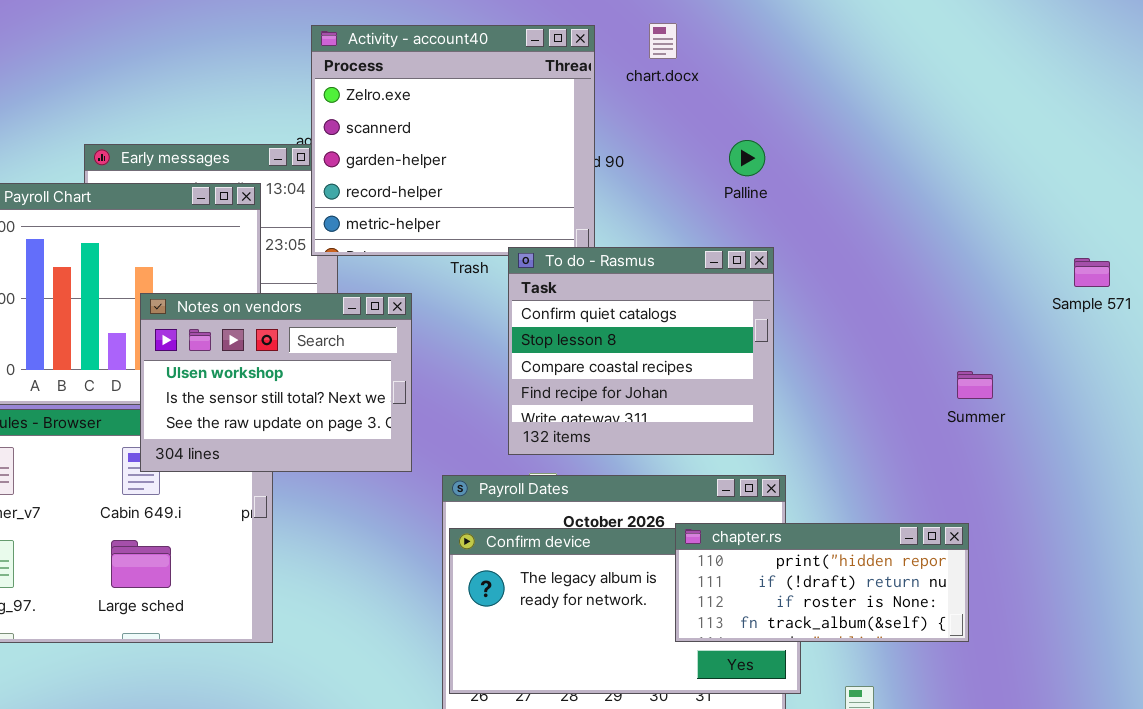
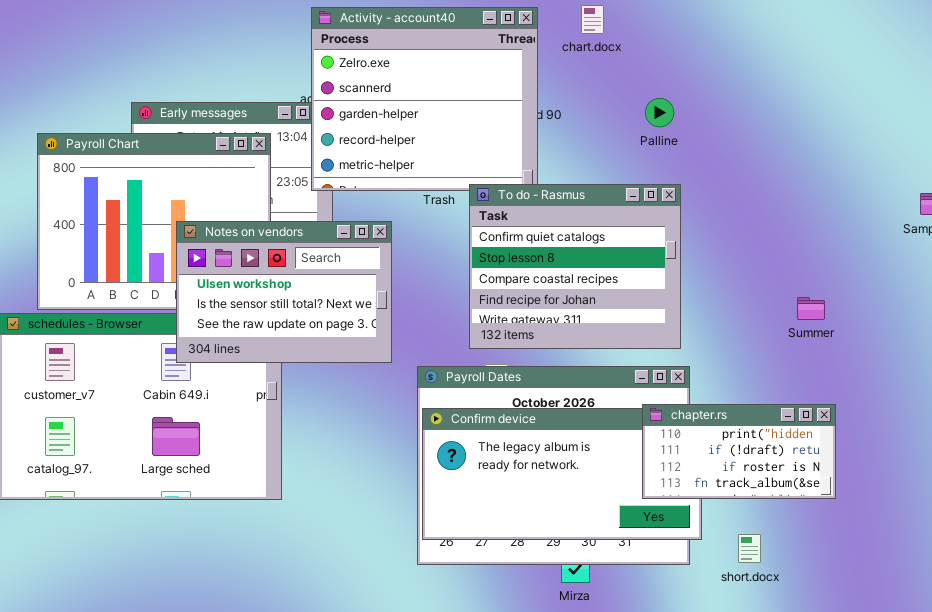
Summer: [957,371,993,399] -> [797,297,825,320], moved
chapter.rs: [675,523,969,642] -> [642,404,836,499], resized

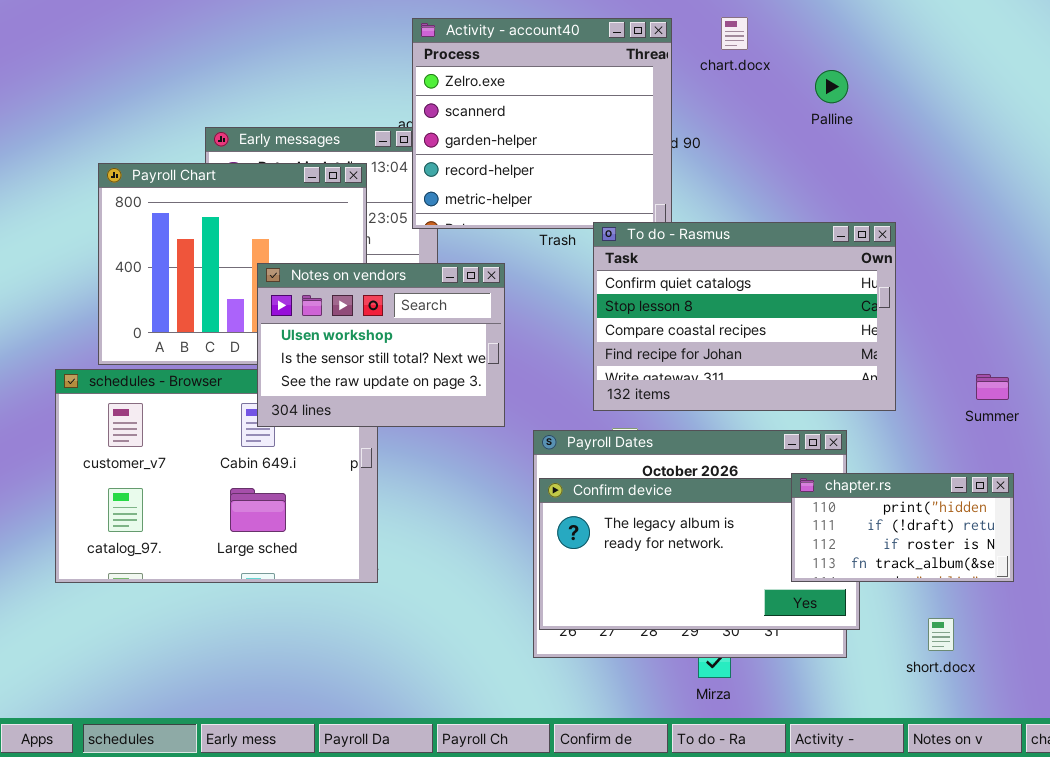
Palline: [645,98,674,127] -> [815,70,848,103], moved
To do - Rasmus: [469,184,681,349] -> [593,222,896,411], resized
Summer: [797,297,825,320] -> [976,374,1009,400], moved
short.docx: [738,534,761,563] -> [928,618,954,651], moved

